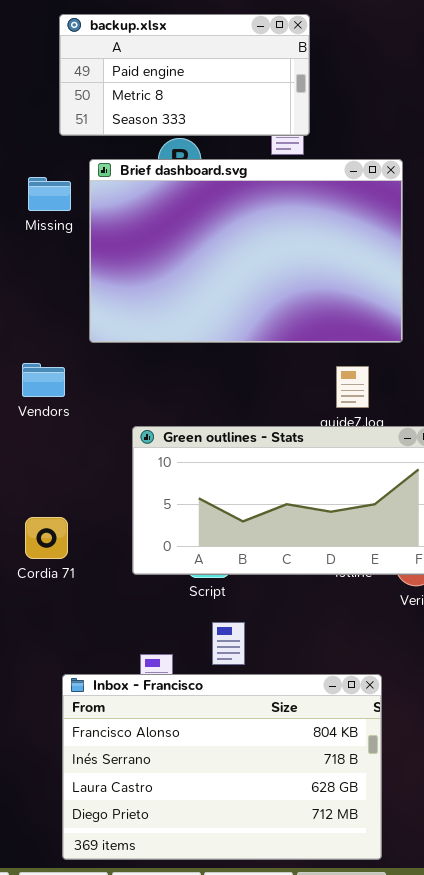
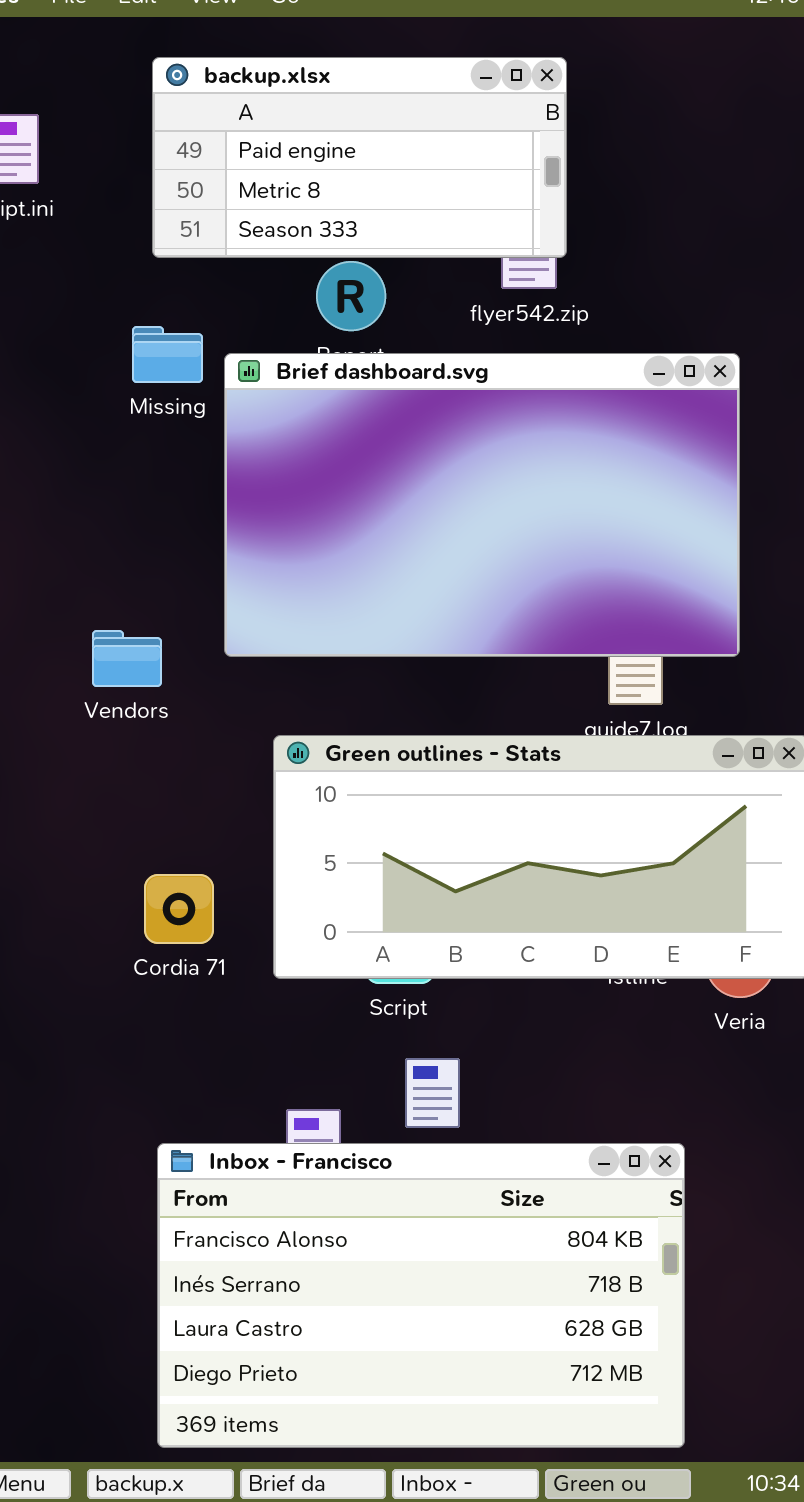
Brief dashboard.svg: [89,159,403,343] -> [224,353,740,657], moved
Missing: [28,177,71,211] -> [132,326,203,383], moved
Cordia 71: [25,517,68,559] -> [144,874,214,944], moved

